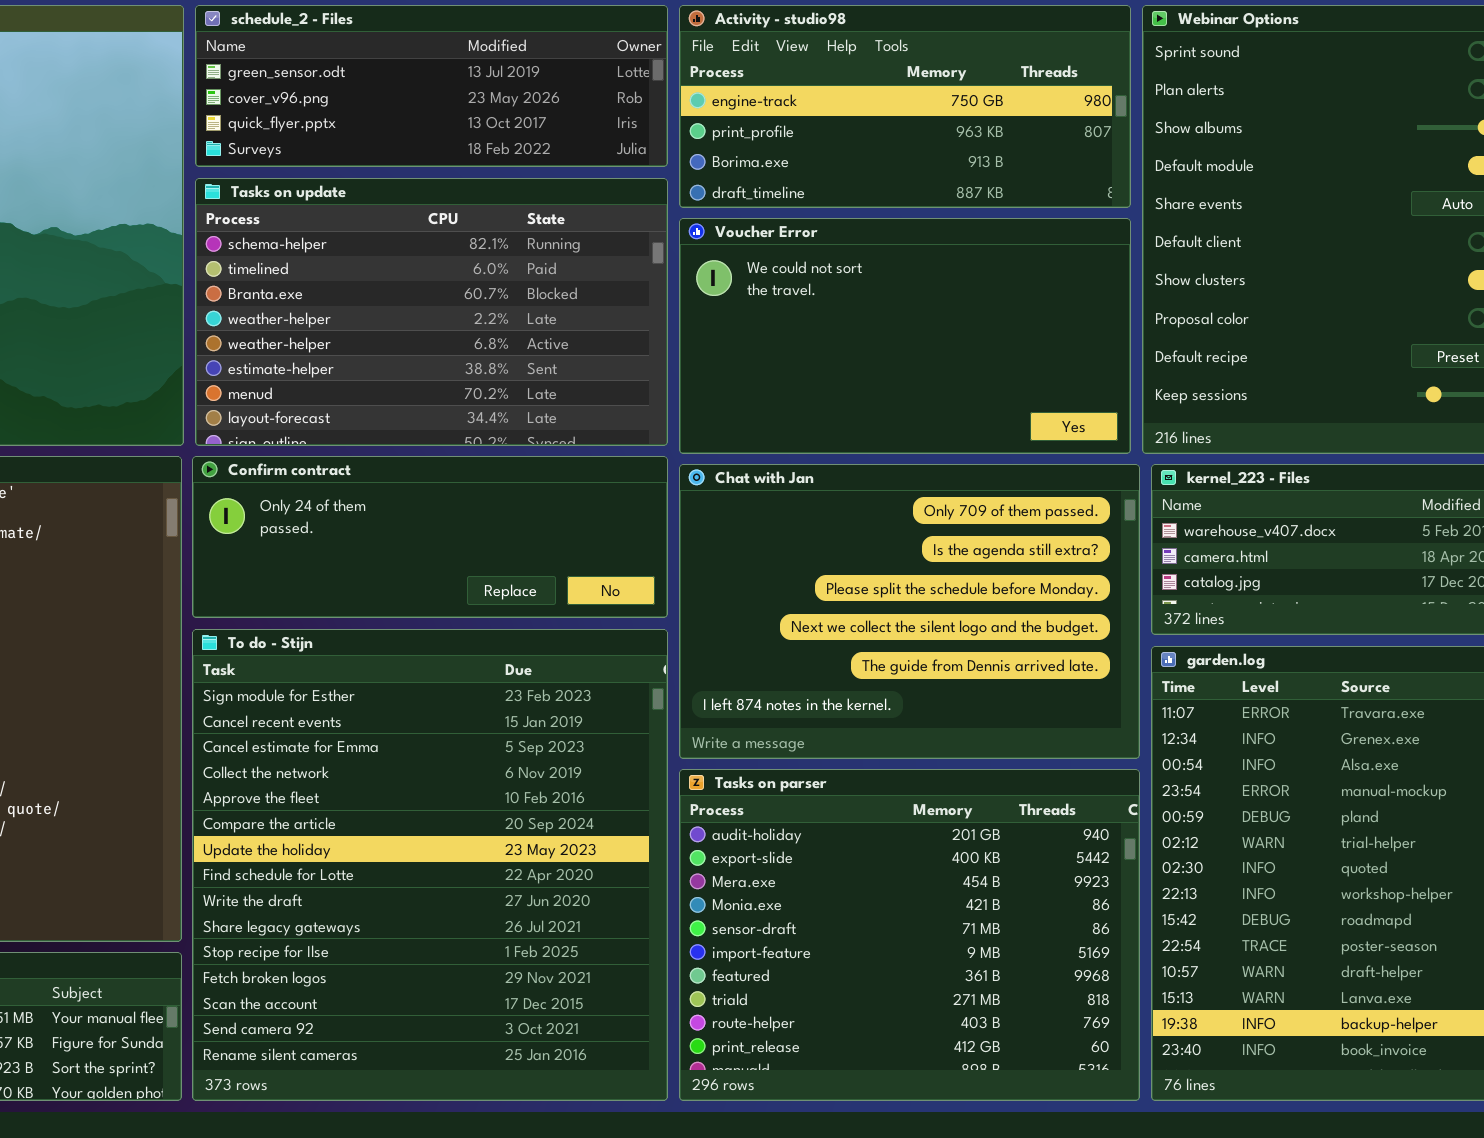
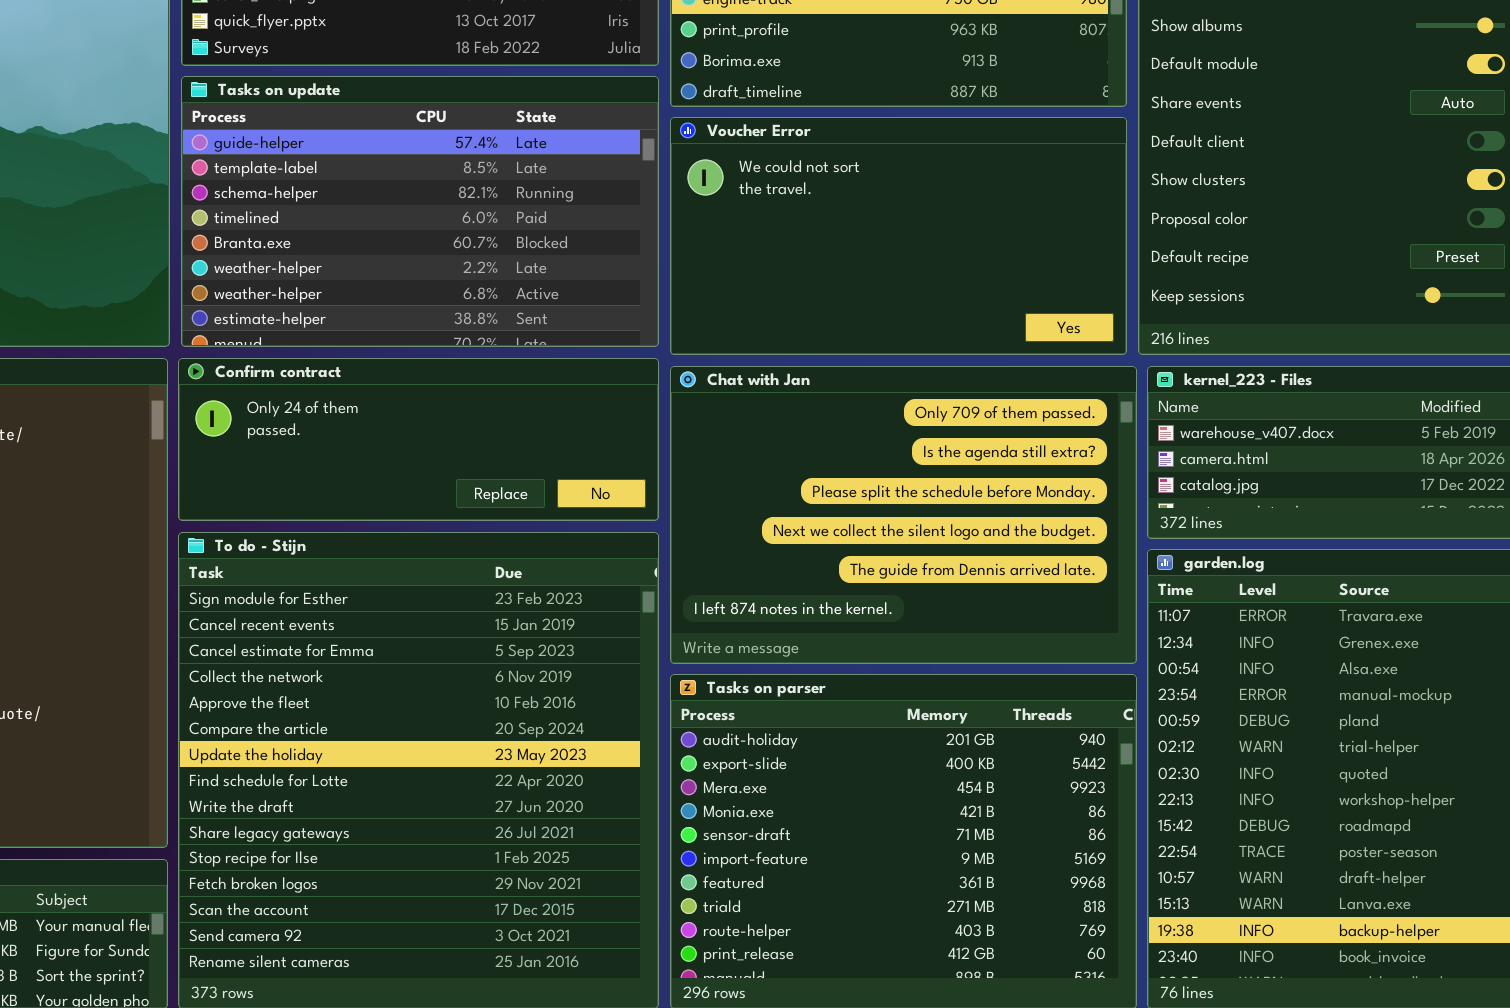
Tasks on update: [195,178,668,446] -> [181,76,659,347], scrolled up 2 rows

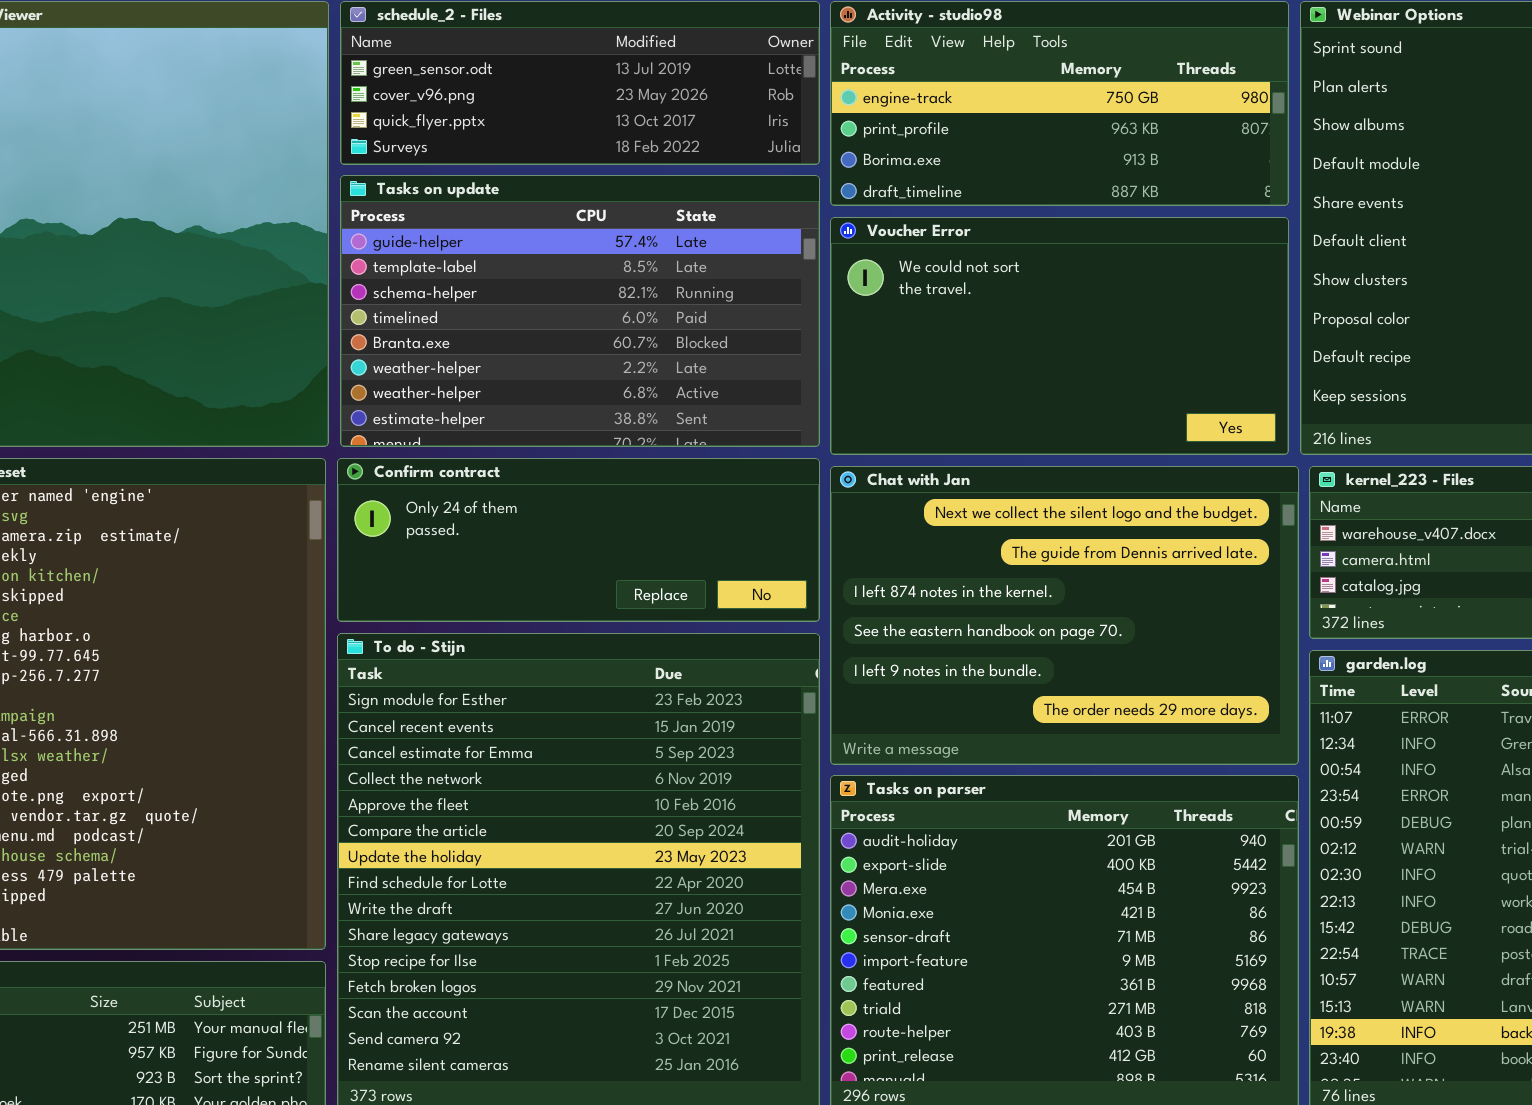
Chat with Jan: [670,366,1137,664] -> [830,466,1299,765], scrolled down 3 rows

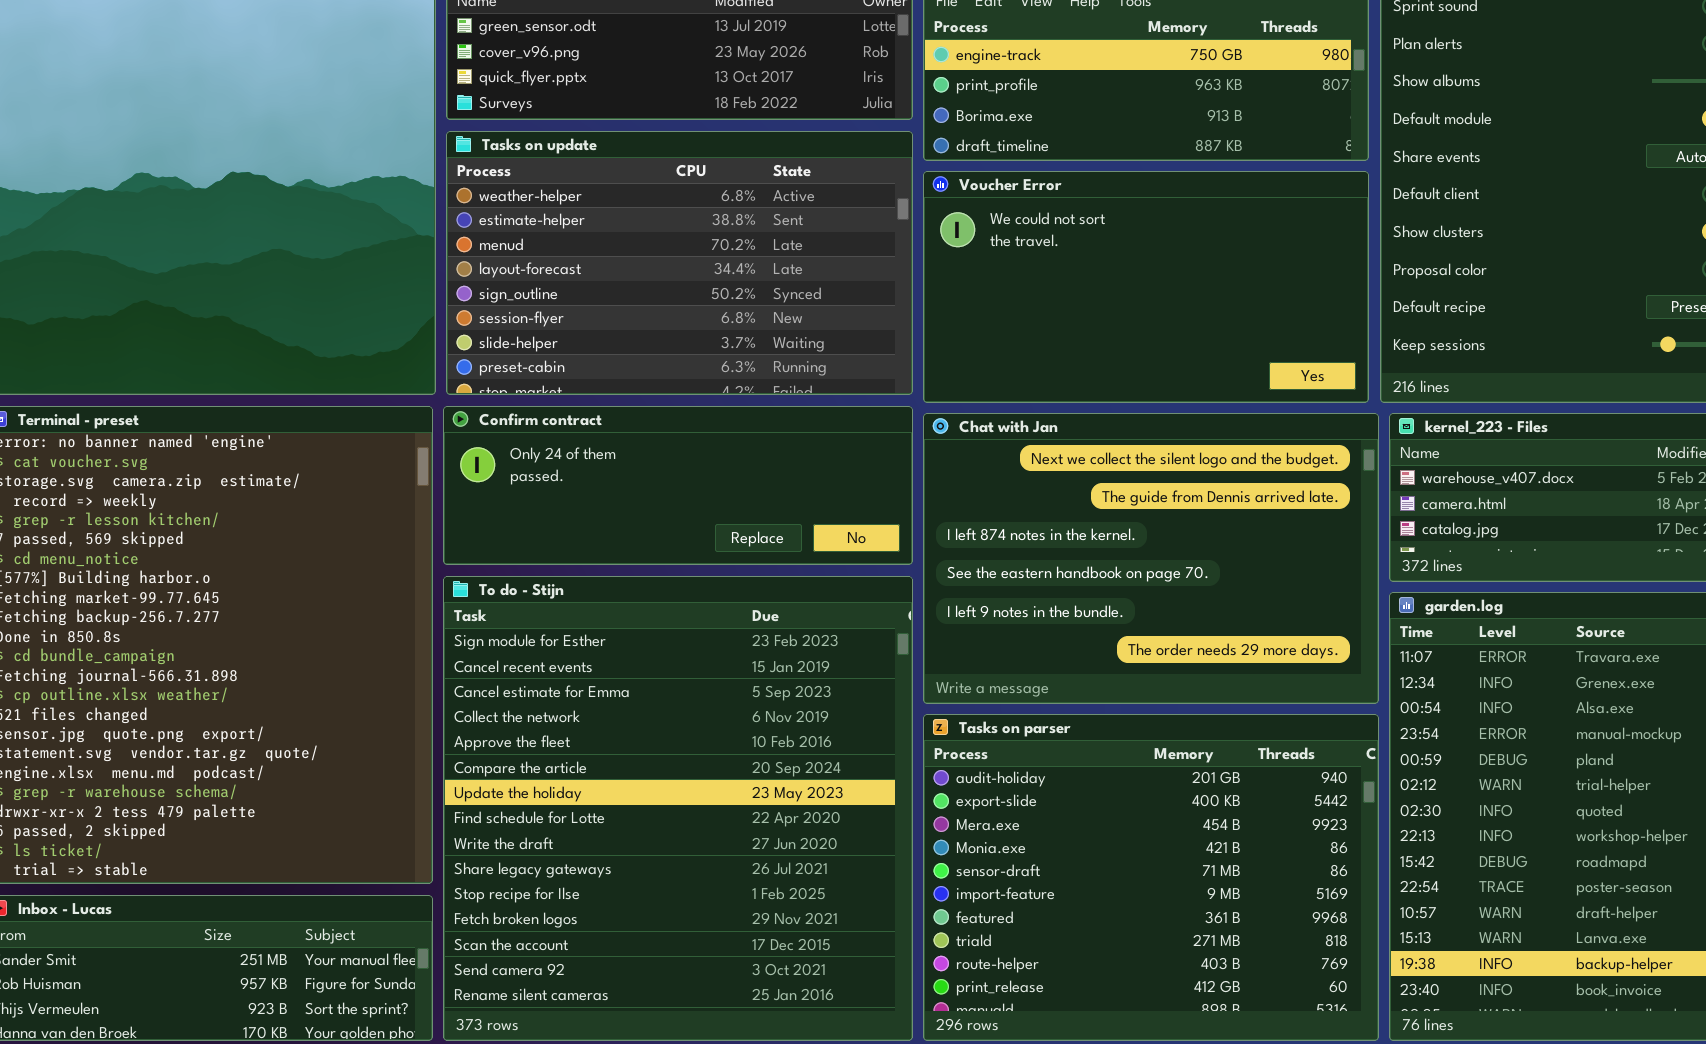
Tasks on update: [340,175,820,447] -> [446,131,913,395], scrolled down 6 rows

